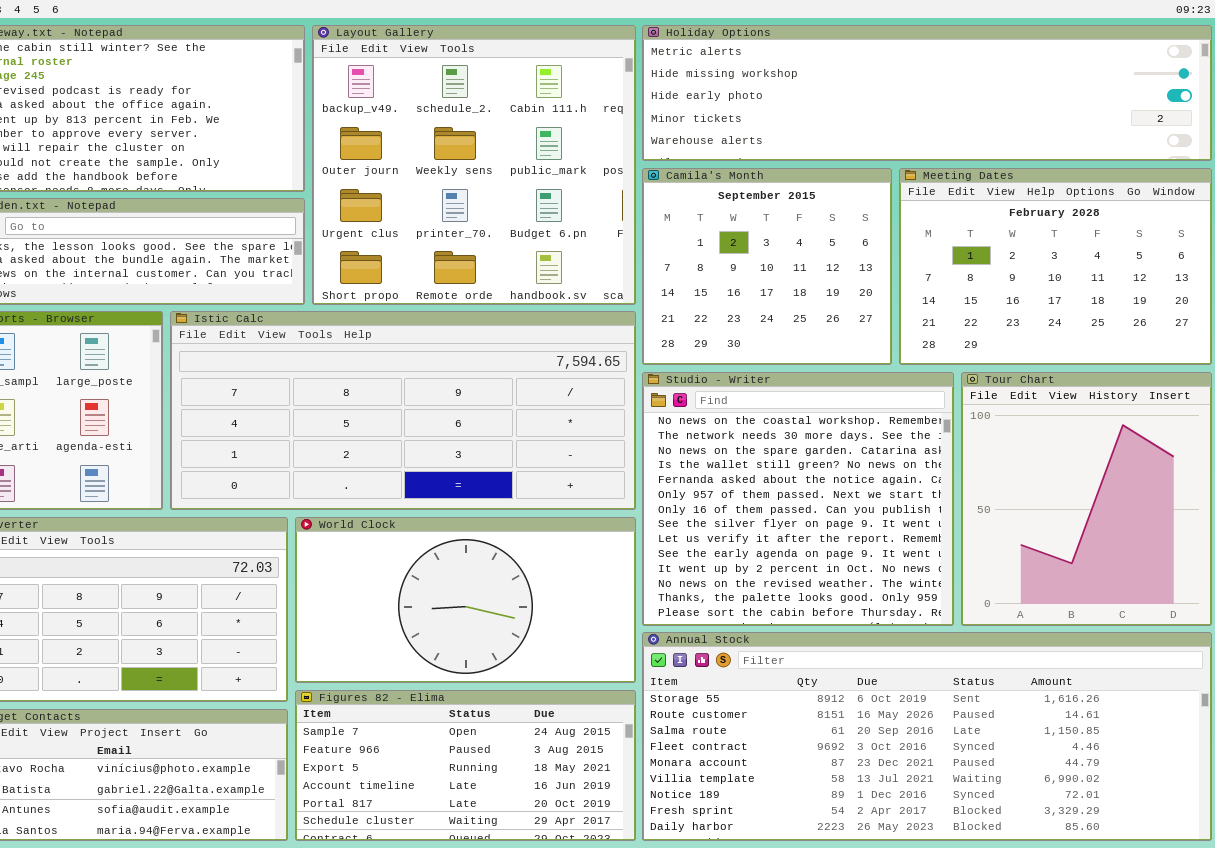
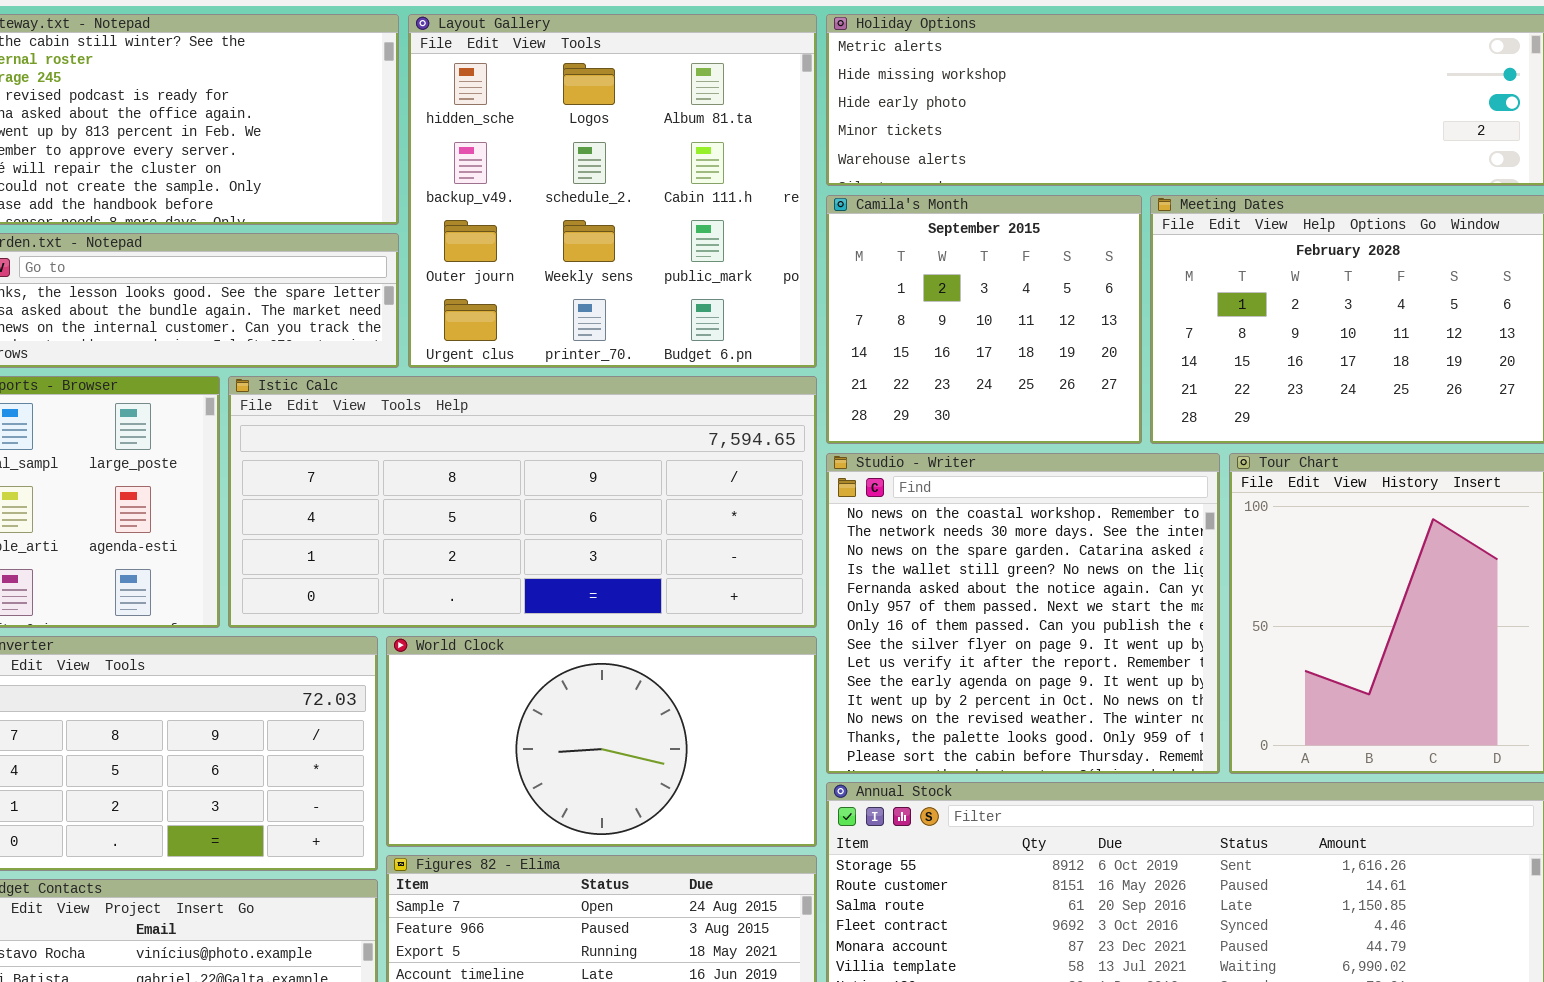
Layout Gallery: [312,25,636,305] -> [408,14,817,368], scrolled up 1 row

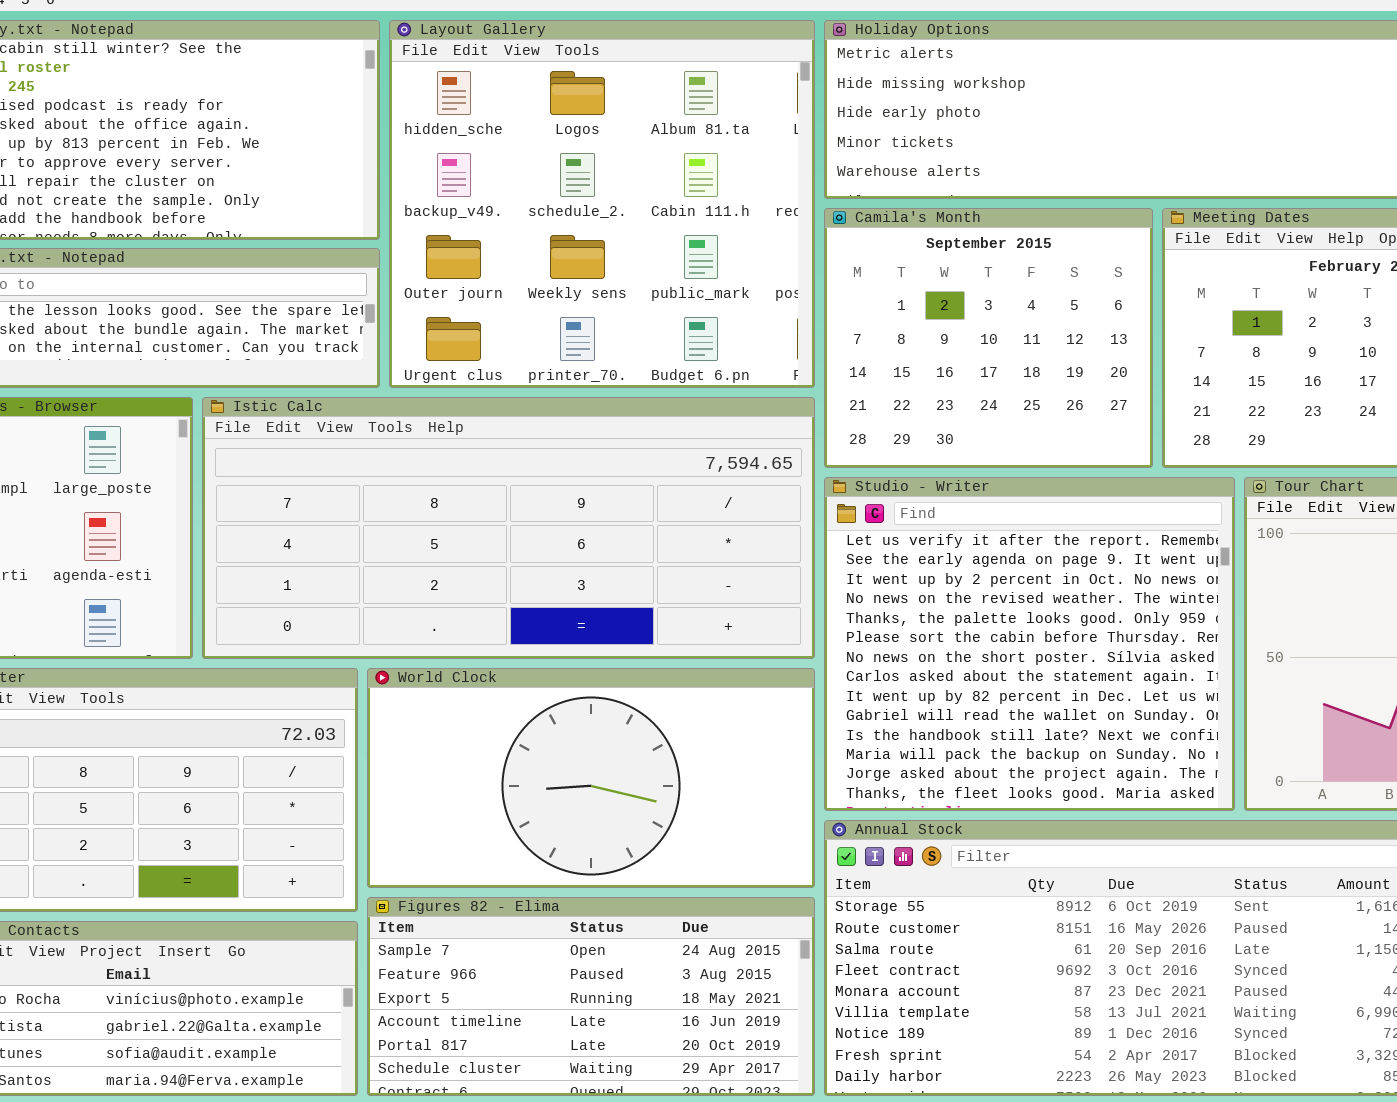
Studio - Writer: [826,453,1220,774] -> [824,477,1235,811], scrolled down 8 rows

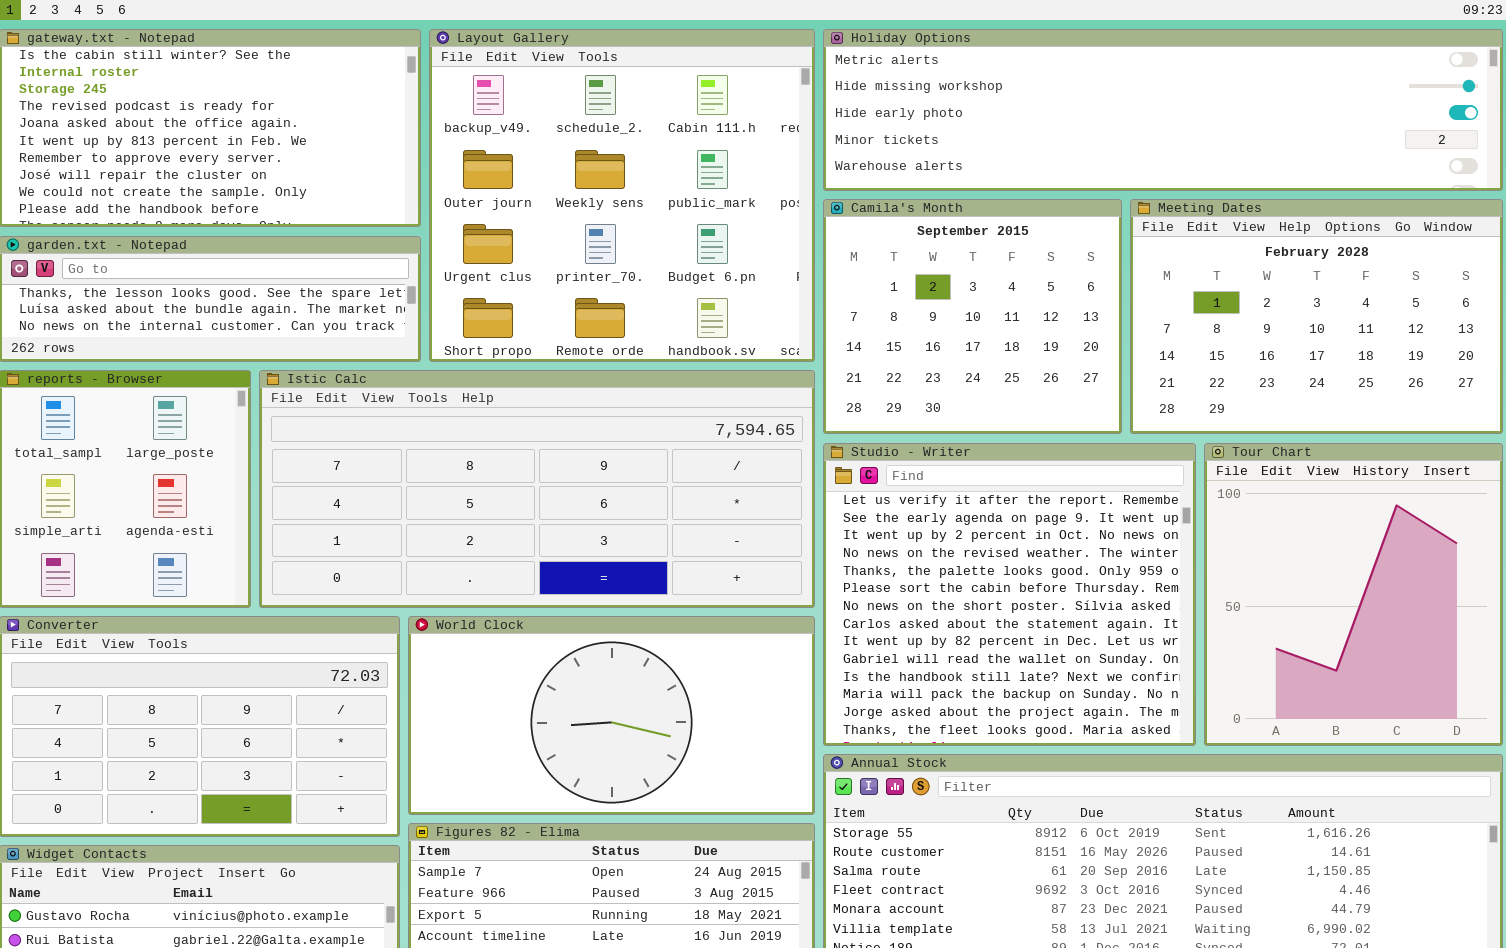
Layout Gallery: [389,20,815,388] -> [429,29,815,362], scrolled down 1 row

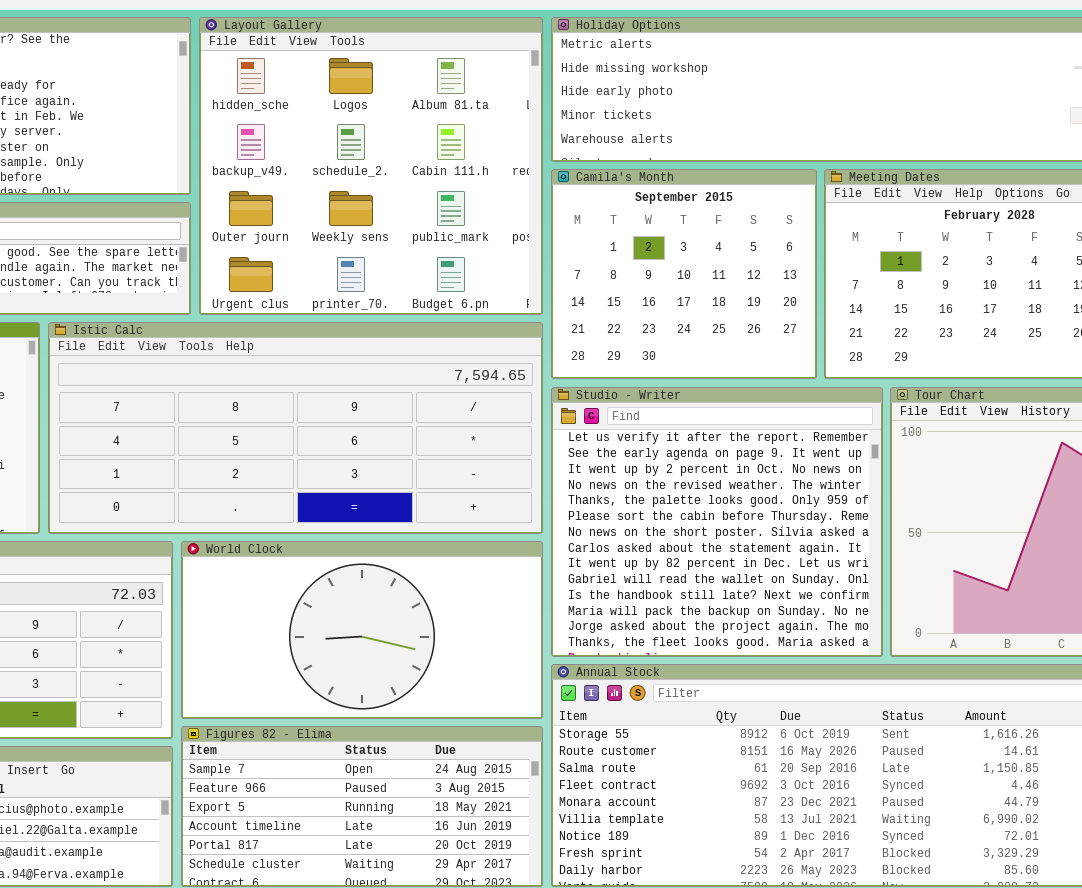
Layout Gallery: [429,29,815,362] -> [199,17,543,315], scrolled up 1 row

